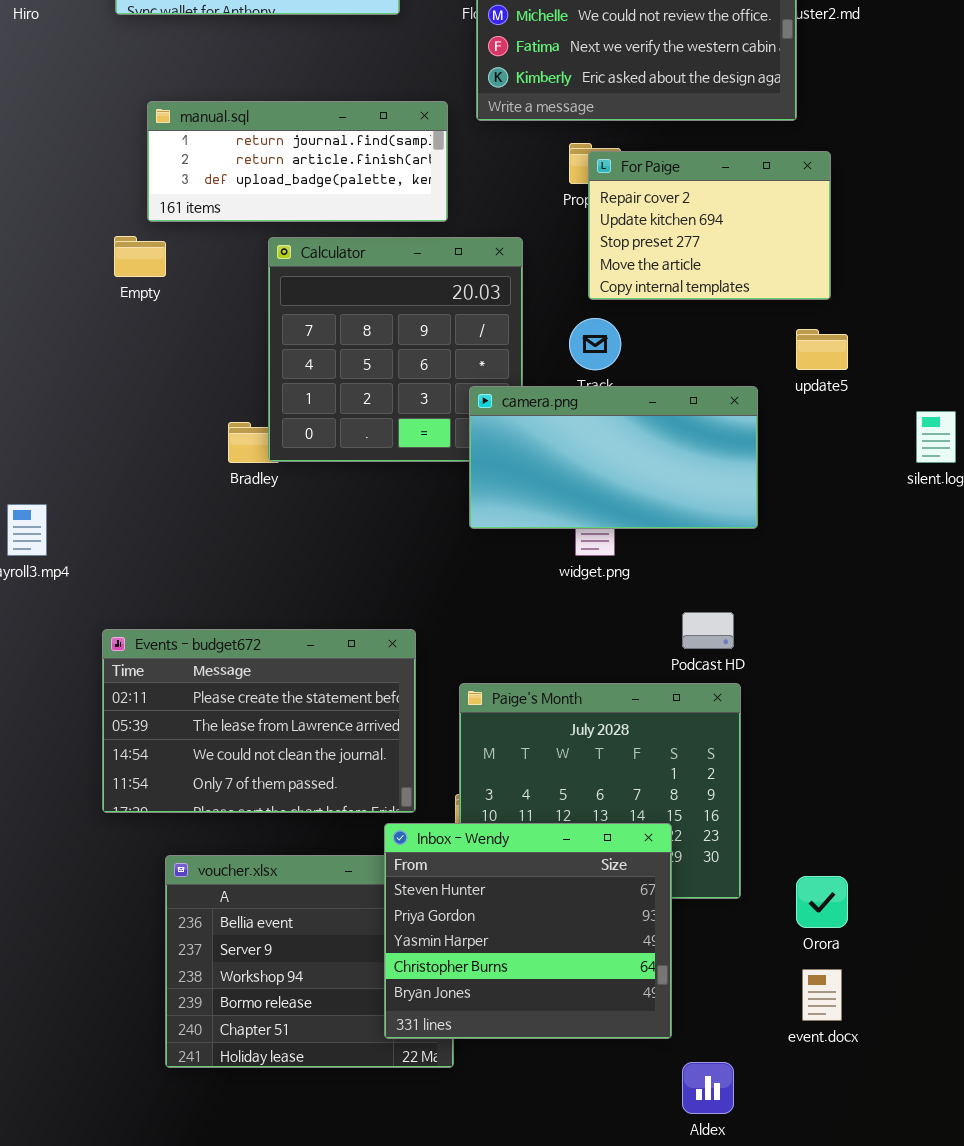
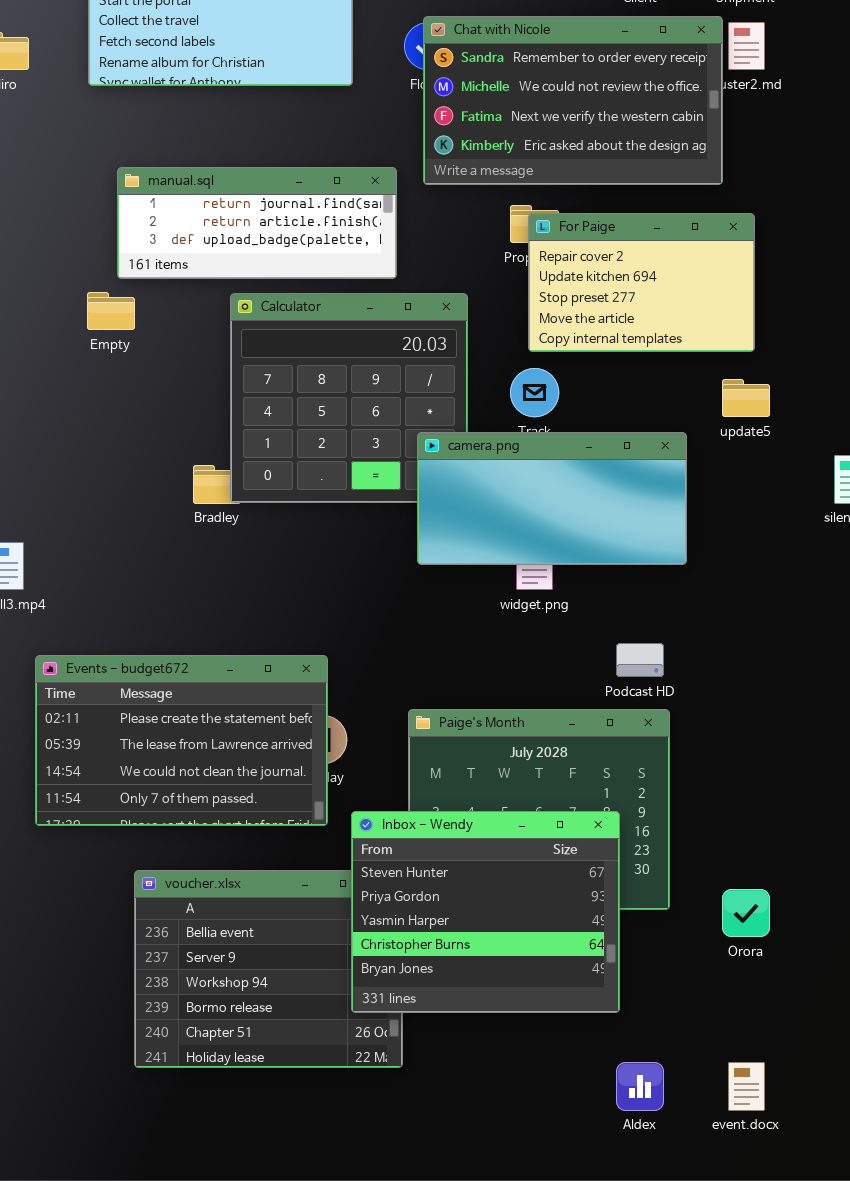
Events - budget672: [102,629,416,813] -> [35,655,328,826], moved
Inbox - Wendy: [384,823,672,1039] -> [351,811,620,1013], moved
event.docx: [802,969,842,1021] -> [728,1062,765,1111], moved

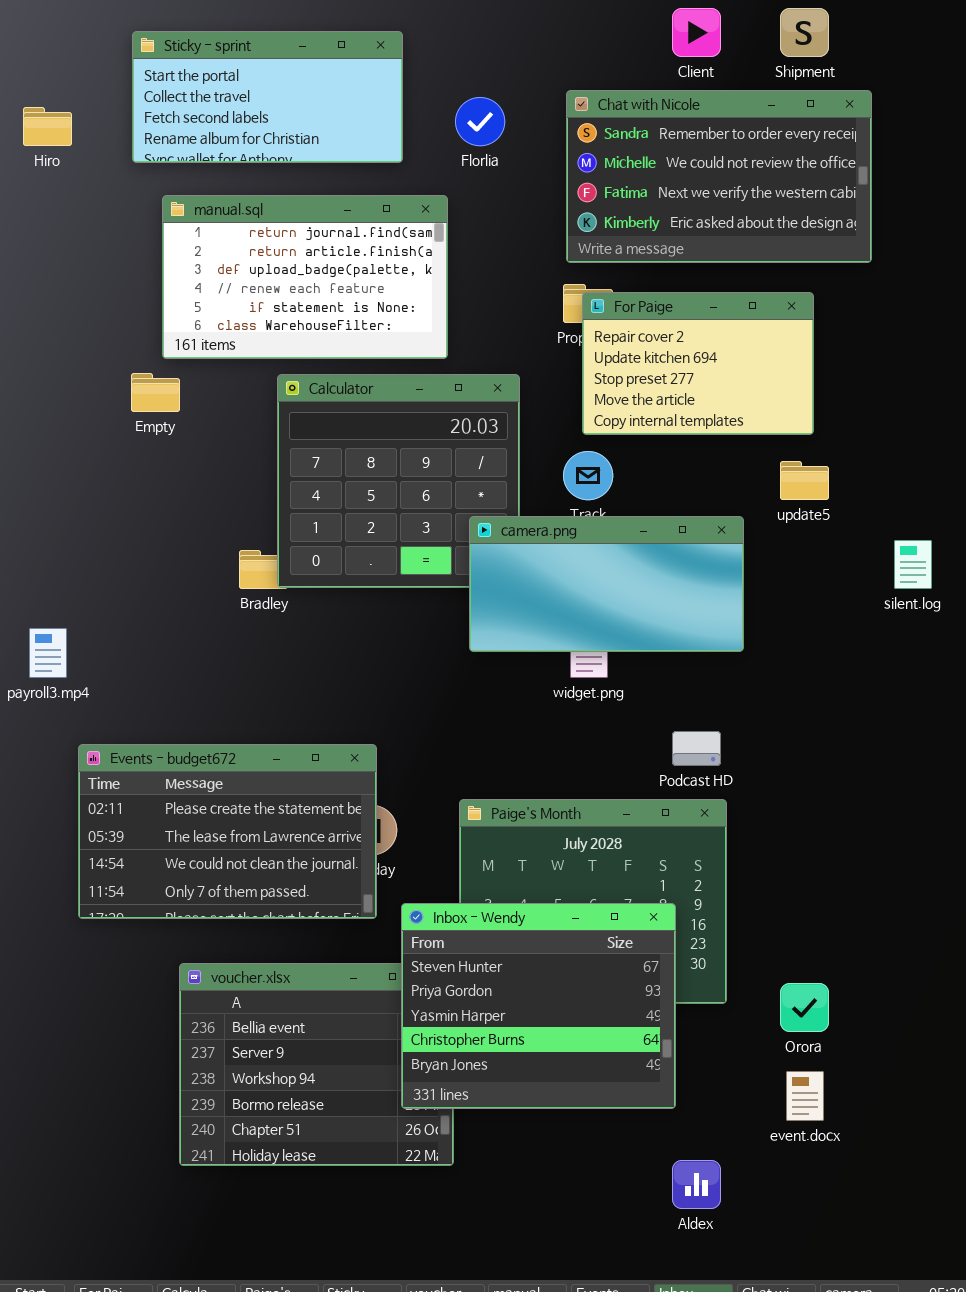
Chat with Nicole: [423,16,723,185] -> [566,90,872,263], moved
manual.sql: [117,167,397,279] -> [162,195,448,359], resized
event.docx: [728,1062,765,1111] -> [786,1071,824,1121], moved

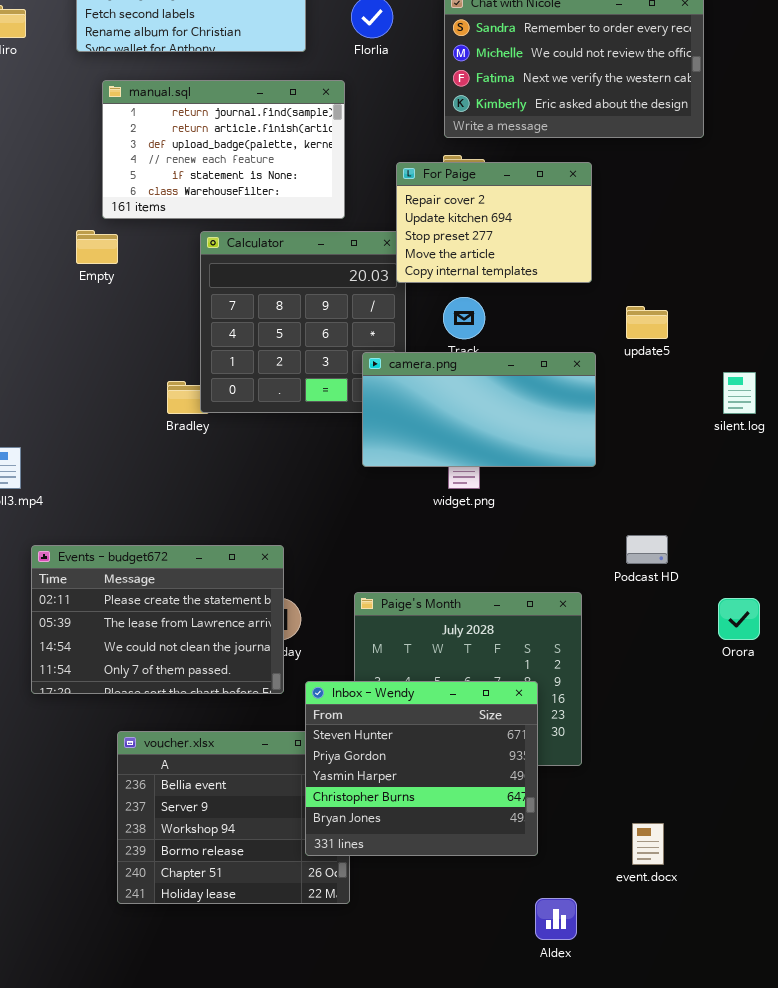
For Paige: [582,292,814,435] -> [396,162,592,283], moved
Podcast HD: [672,731,721,766] -> [626,535,668,564], moved
Orora: [780,983,829,1032] -> [718,598,760,640], moved

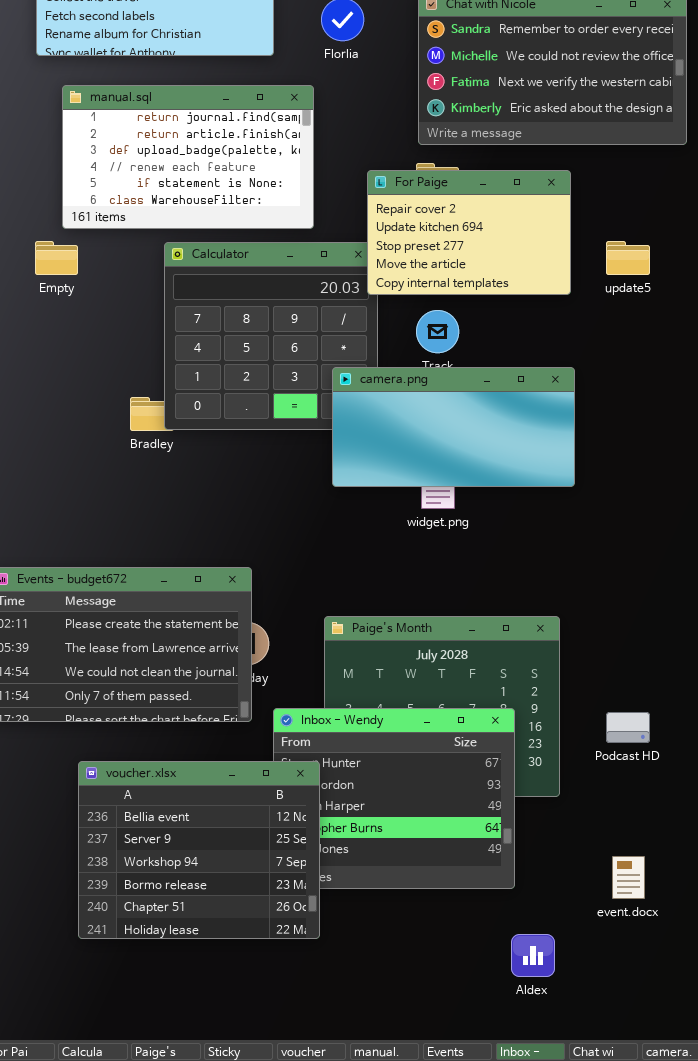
update5: [626,306,668,339] -> [606,241,650,275], moved
Podcast HD: [626,535,668,564] -> [606,712,650,743], moved
voucher.xlsx: [117,731,350,904] -> [78,761,320,939], raised

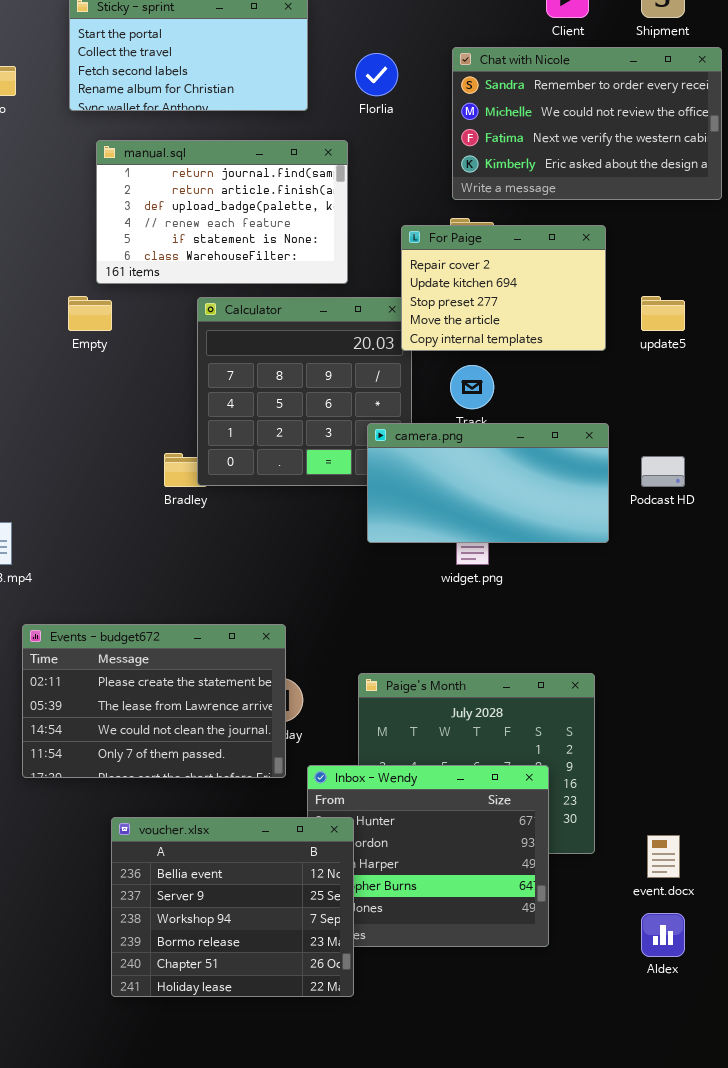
Podcast HD: [606,712,650,743] -> [641,456,685,487], moved
event.docx: [612,856,645,899] -> [647,835,680,878], moved
Aldex: [511,934,555,977] -> [641,913,685,957], moved

